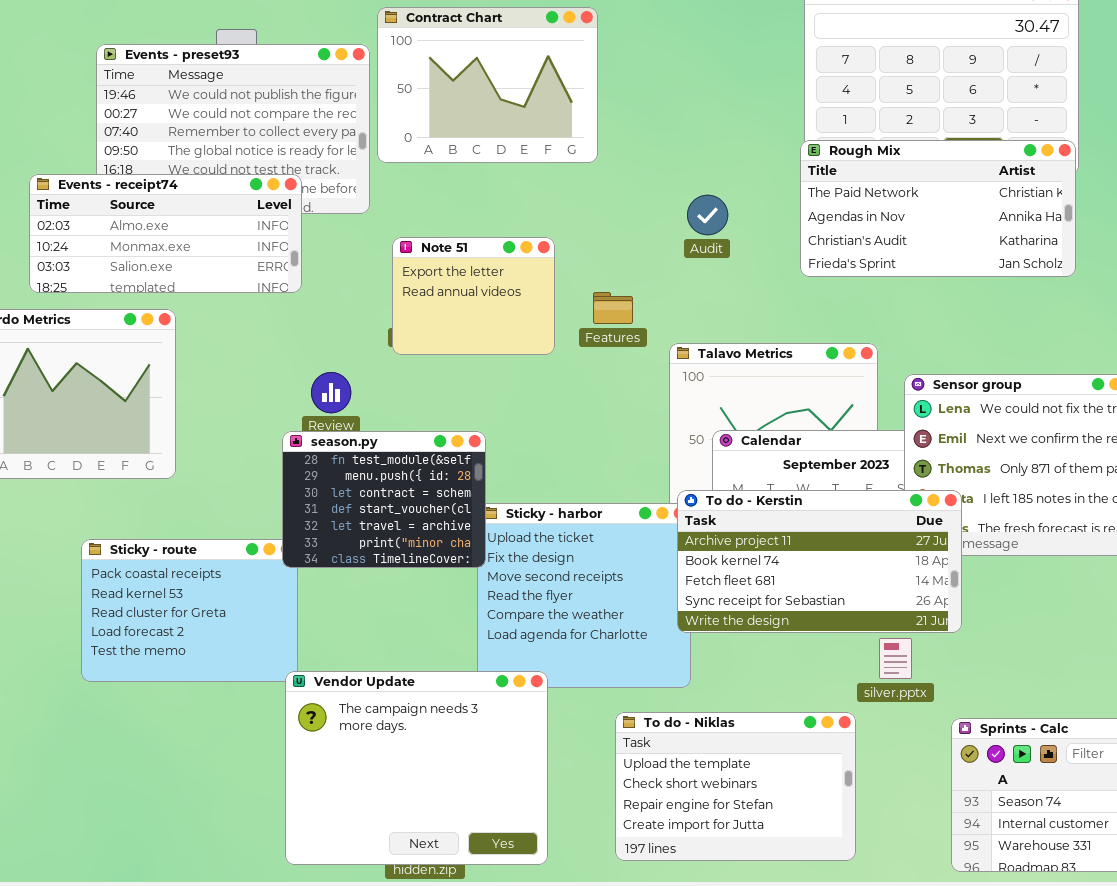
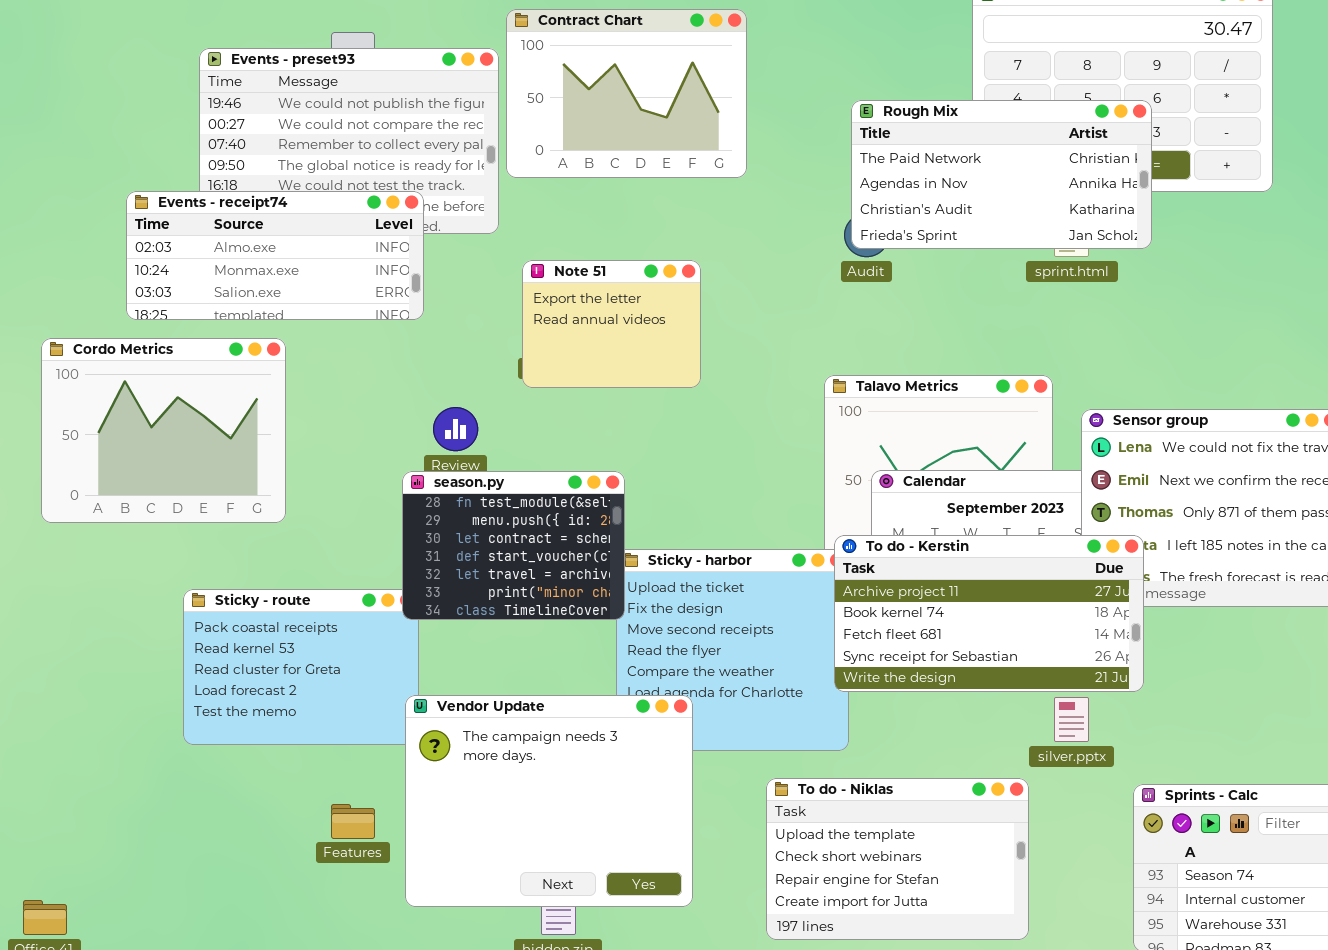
Rough Mix: [800,140,1076,277] -> [851,100,1152,249], moved
Features: [593,292,633,324] -> [331,804,375,839], moved
Vendor Update: [285,671,548,865] -> [405,695,693,907], moved

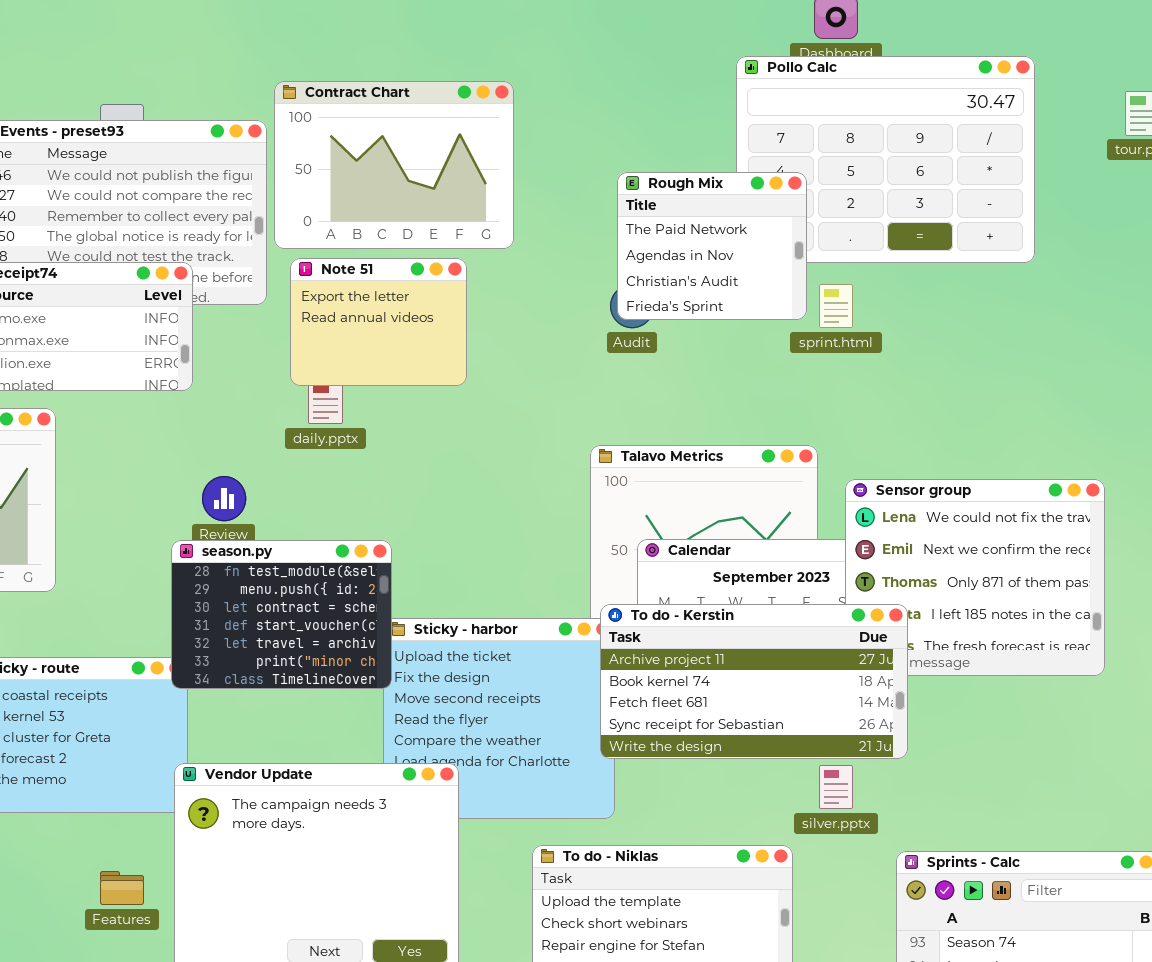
Rough Mix: [851,100,1152,249] -> [617,172,807,320], resized
Note 51: [522,260,701,388] -> [290,258,467,386], moved

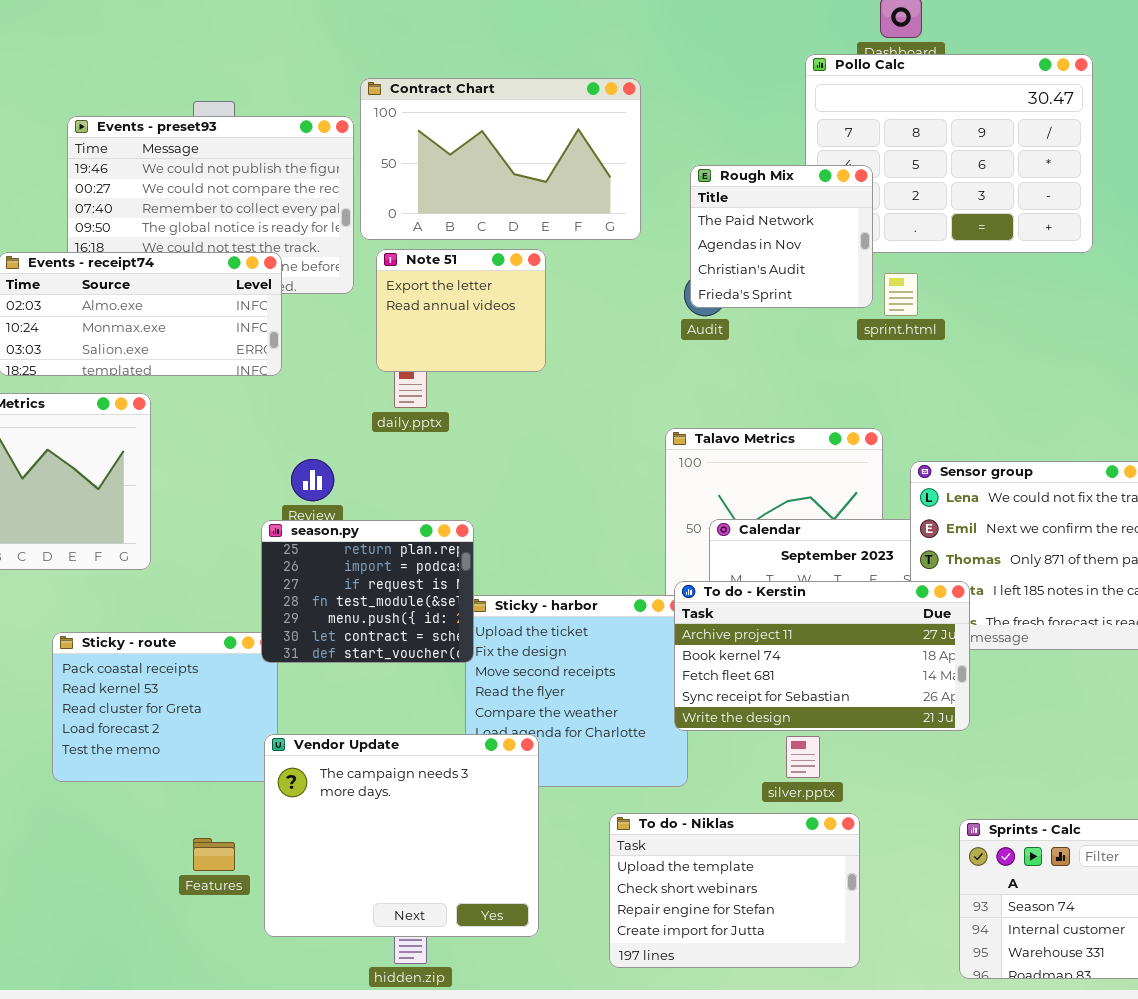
Contract Chart: [274,81,514,249] -> [360,78,641,240], resized
season.py: [171,540,392,689] -> [261,520,474,663], scrolled up 3 rows
silver.pptx: [819,765,853,809] -> [786,736,820,778], moved

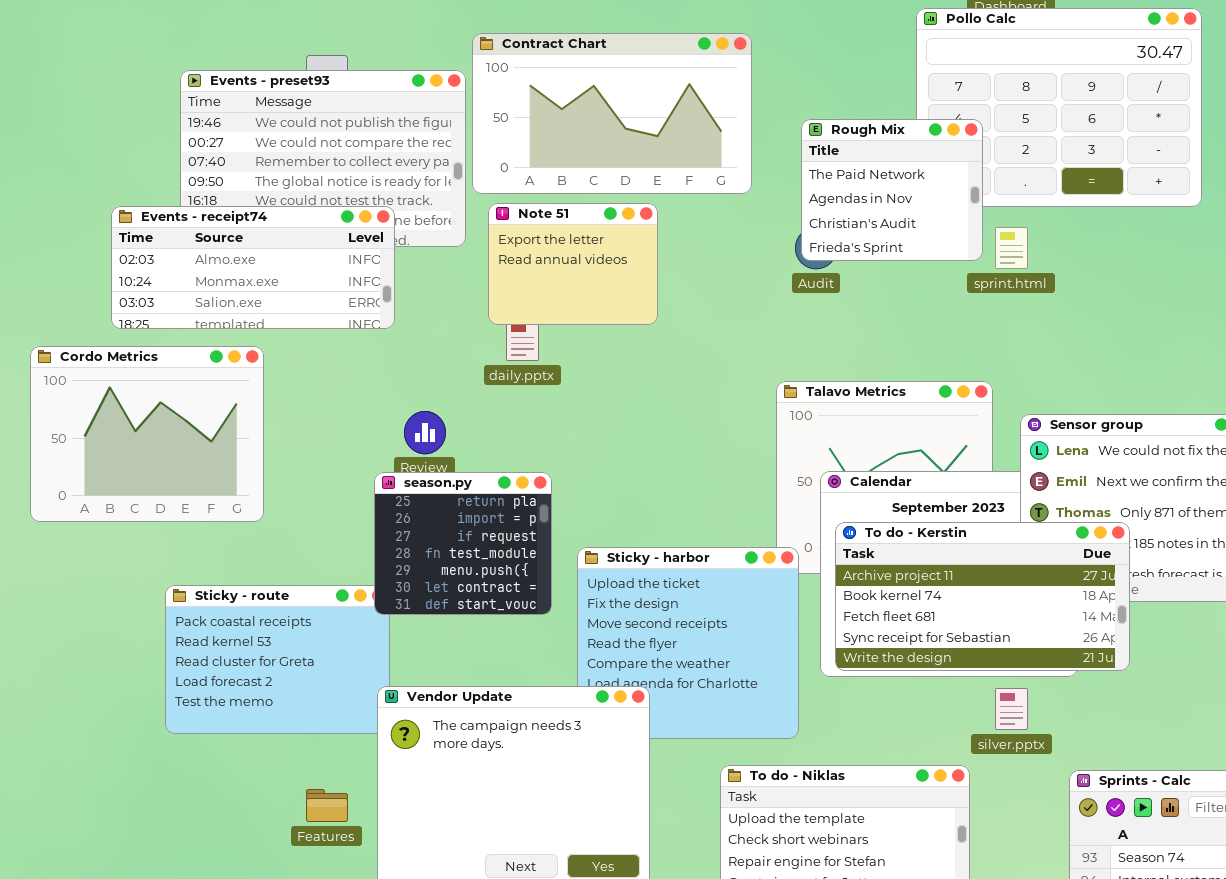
season.py: [261,520,474,663] -> [374,472,552,615], resized
To do - Kerstin: [674,581,970,731] -> [835,522,1130,671], moved
silver.pptx: [786,736,820,778] -> [995,688,1028,730], moved

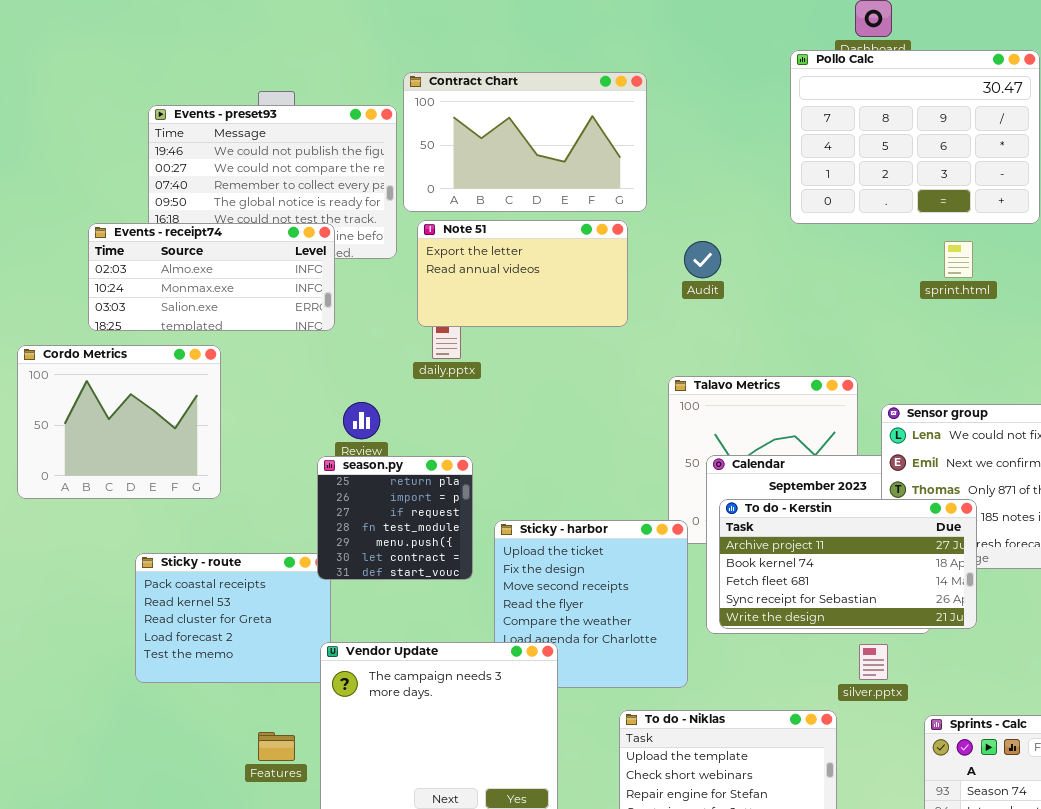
Rough Mix: [801,119,983,261] -> none, closed
Note 51: [488,203,658,325] -> [417,220,628,327], resized
sprint.html: [995,227,1028,269] -> [944,241,973,278], moved

